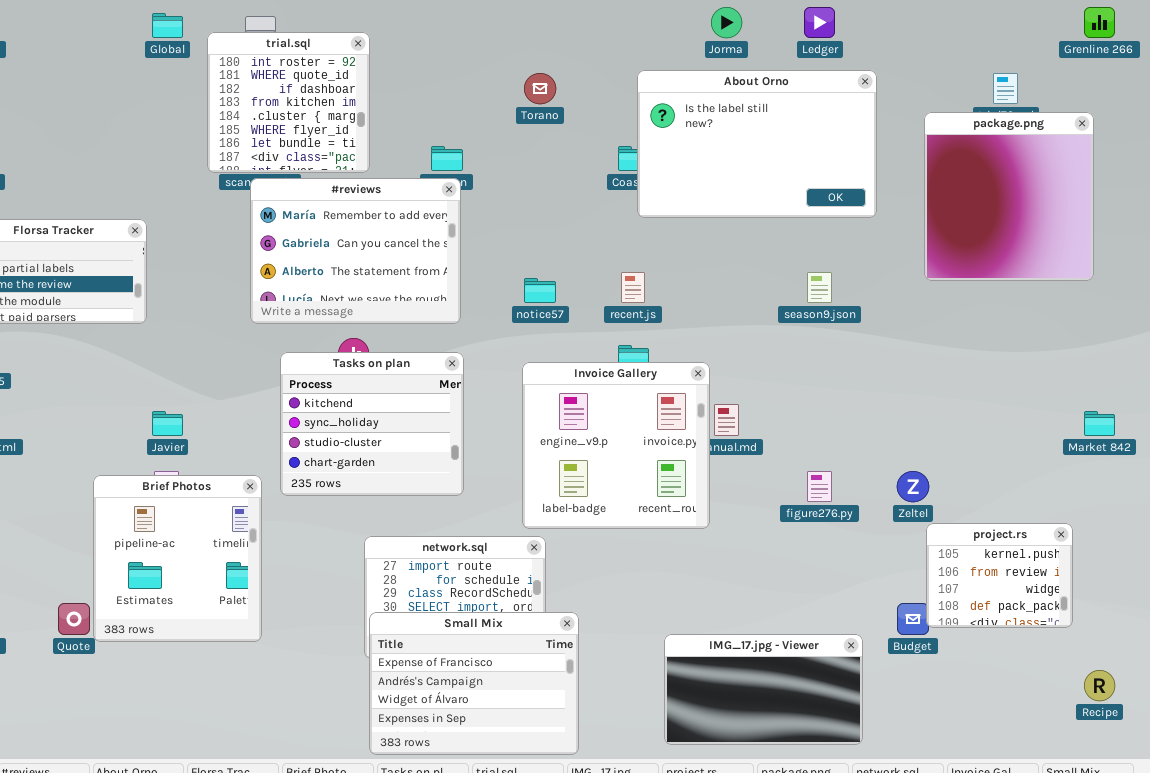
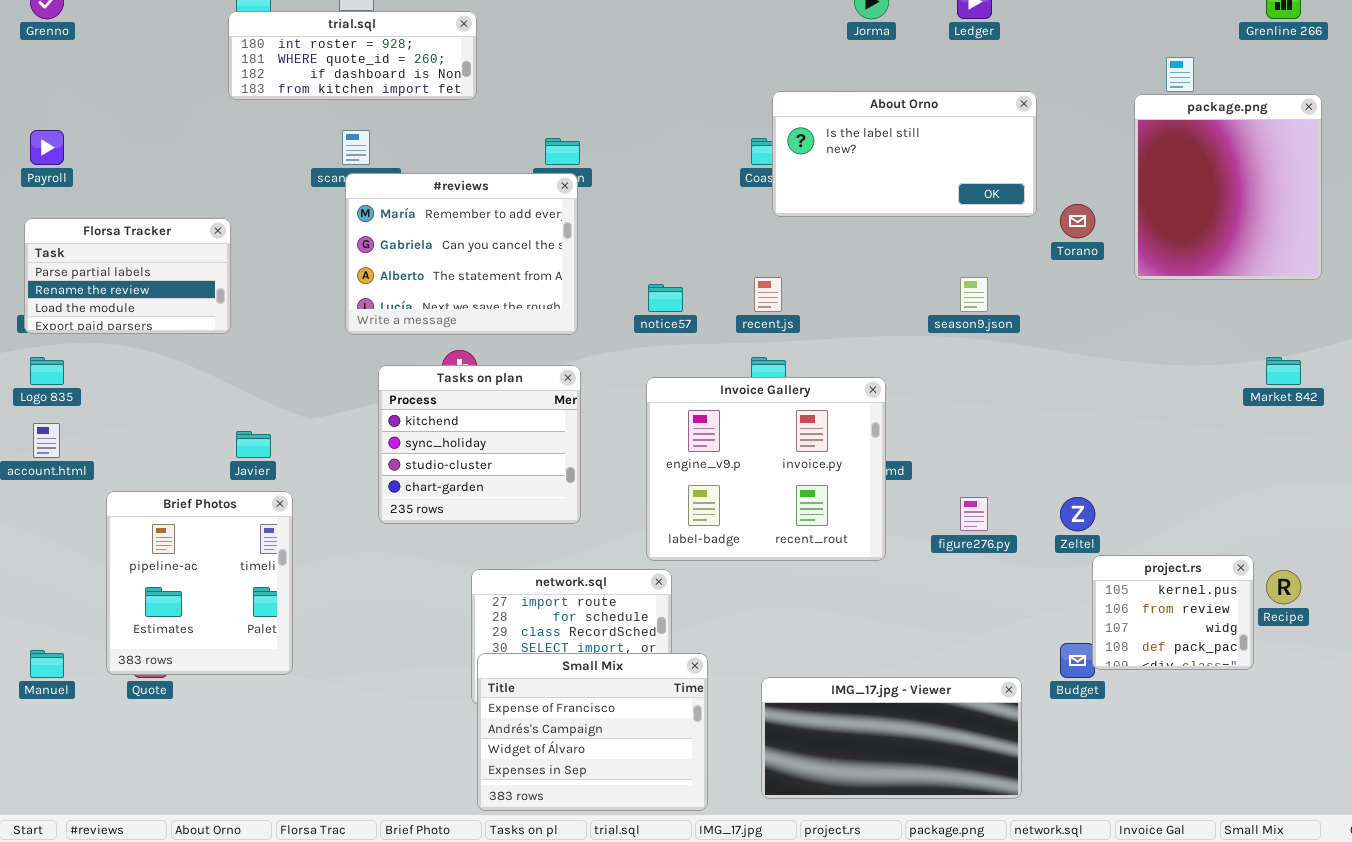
trial.sql: [207,32,370,173] -> [228,11,477,100], resized
About Orno: [637,70,877,218] -> [772,91,1037,217], resized
Torano: [524,73,556,104] -> [1060,204,1095,238], moved
package.png: [924,112,1094,281] -> [1134,94,1322,280], moved
Invoice Gallery: [522,362,710,529] -> [646,377,886,561], resized
Market 842: [1084,411,1115,436] -> [1266,357,1301,385], moved
Brief Photos: [93,475,262,642] -> [106,491,293,675], moved
IMG_17.jpg - Viewer: [664,634,863,745] -> [761,677,1022,799], resized
Recipe: [1084,670,1115,701] -> [1266,570,1301,604], moved

